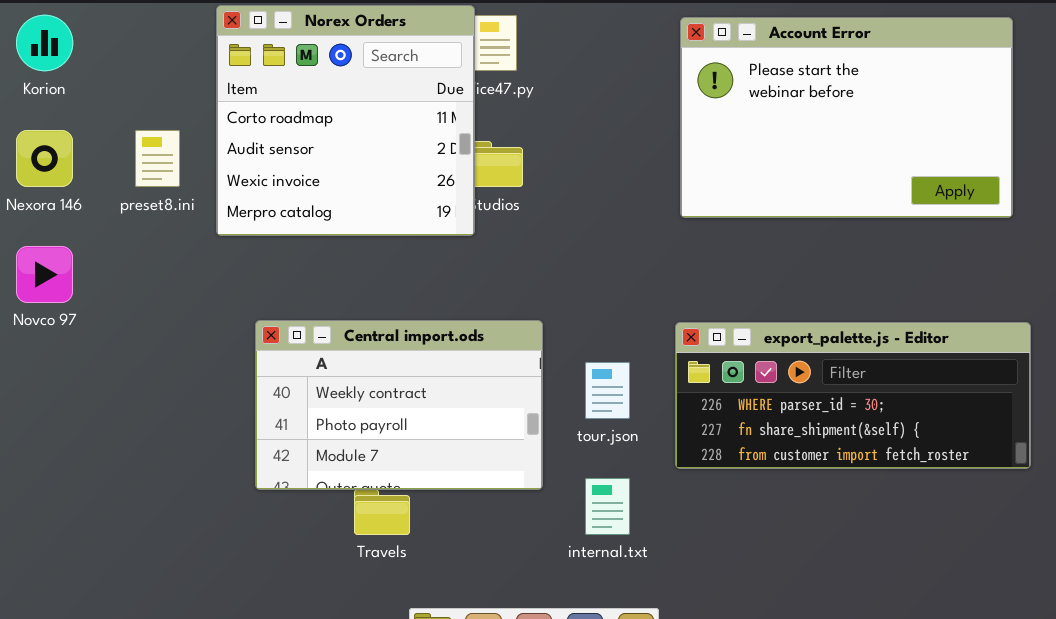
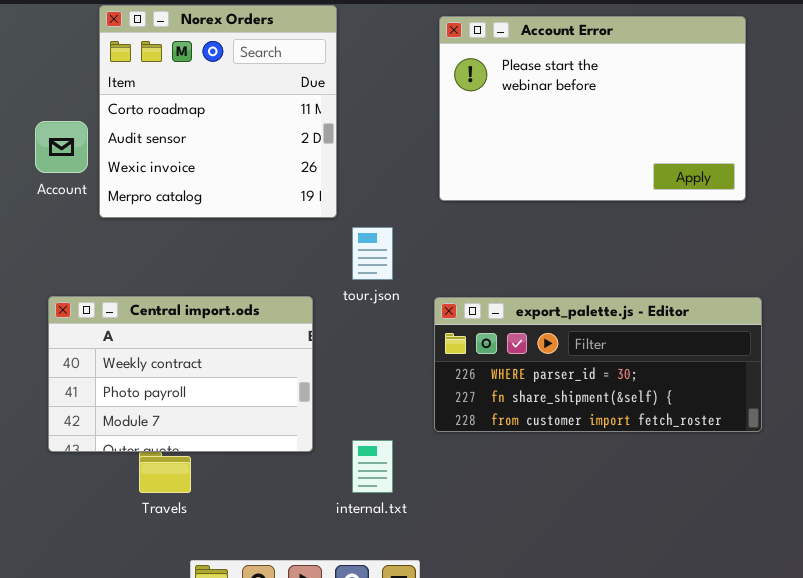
Norex Orders: [216,5,475,236] -> [99,5,337,218], moved
tour.json: [585,362,630,419] -> [352,227,393,280], moved

